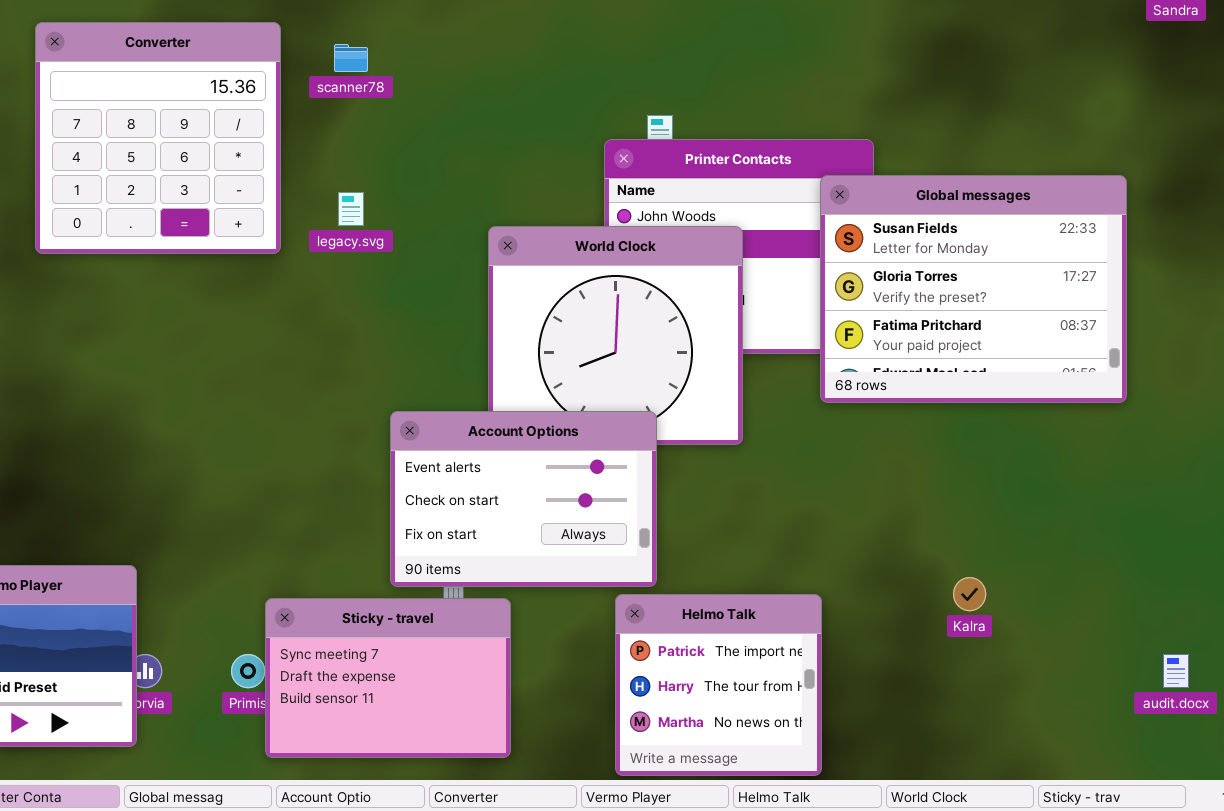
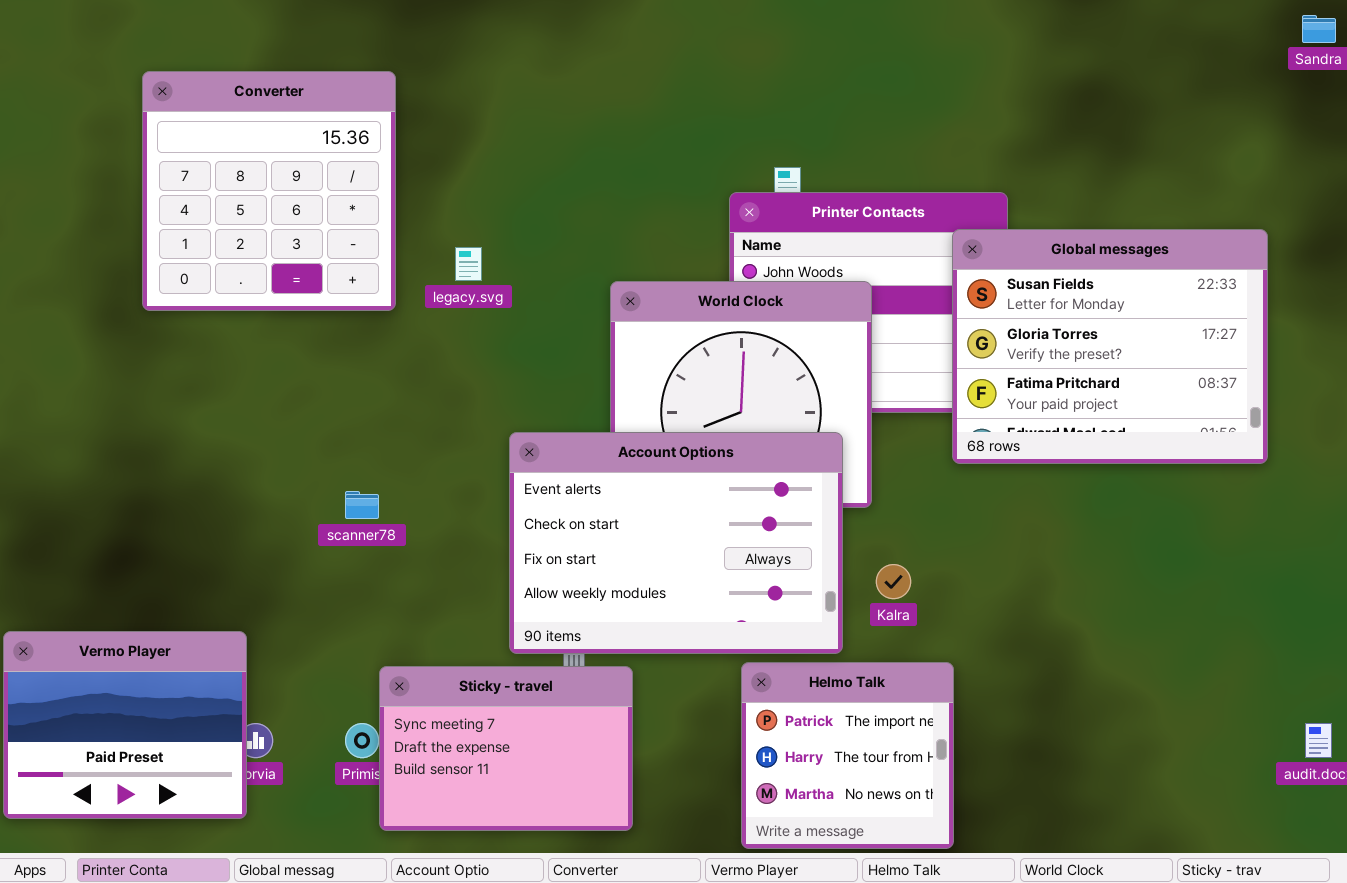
scanner78: [334,44,368,72] -> [345,491,379,519], moved
Account Options: [390,411,657,587] -> [509,432,843,654], resized
Kalra: [953,577,986,611] -> [876,564,911,599], moved

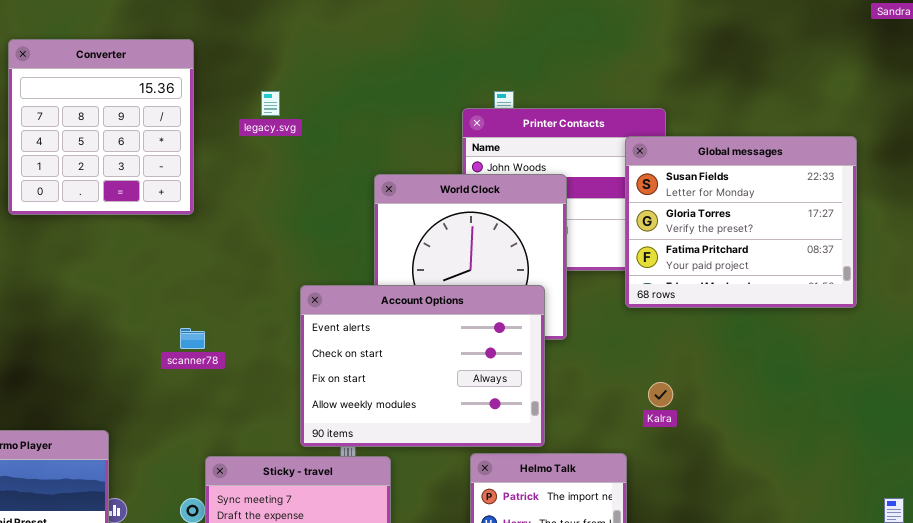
Converter: [142,71,396,311] -> [8,39,194,215], moved
legacy.svg: [455,247,482,281] -> [261,91,280,116], moved
Kalra: [876,564,911,599] -> [648,382,673,407], moved

